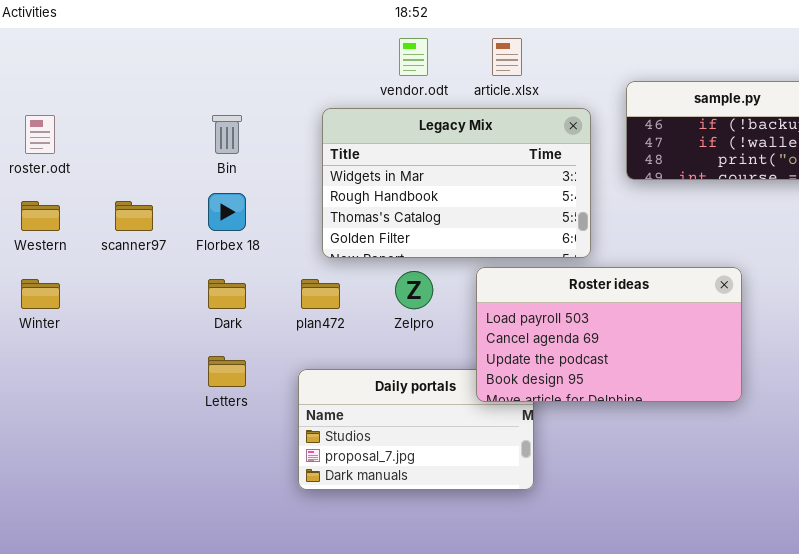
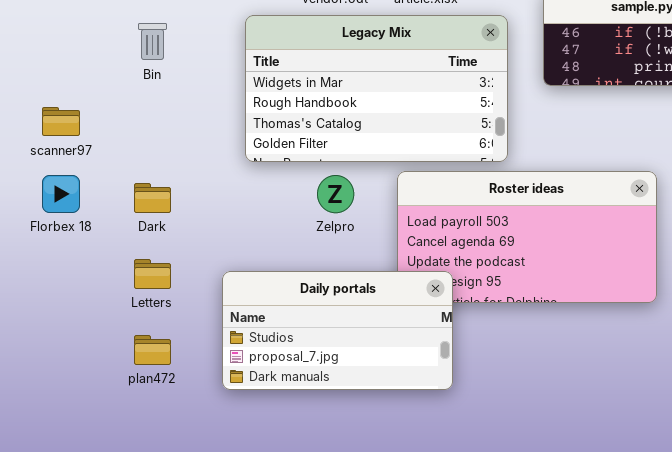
Florbex 18: [208,193,246,231] -> [42,175,80,213], moved
plan472: [301,279,340,309] -> [134,335,171,365], moved
Daily portals: [298,369,534,490] -> [222,271,453,390], raised

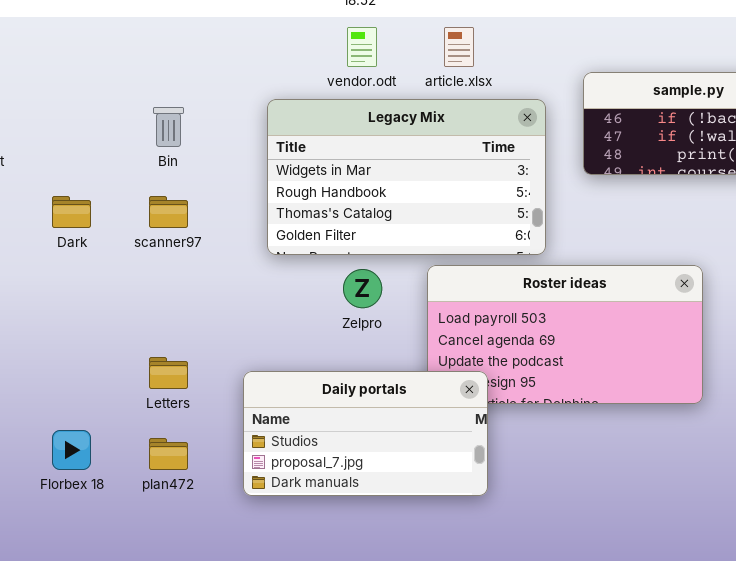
scanner97: [42,107,80,136] -> [149,196,188,228], moved
Florbex 18: [42,175,80,213] -> [52,430,91,470], moved
Dark: [134,183,171,213] -> [52,196,91,228], moved

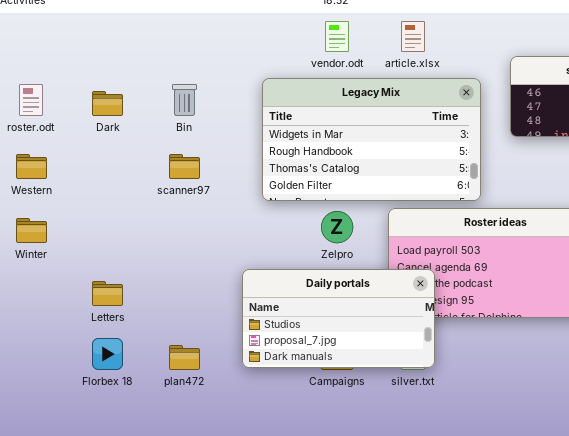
Dark: [52,196,91,228] -> [92,91,123,116], moved
Letters: [149,357,188,389] -> [92,281,123,306], moved
Daily portals: [243,371,488,496] -> [242,269,435,368], moved

